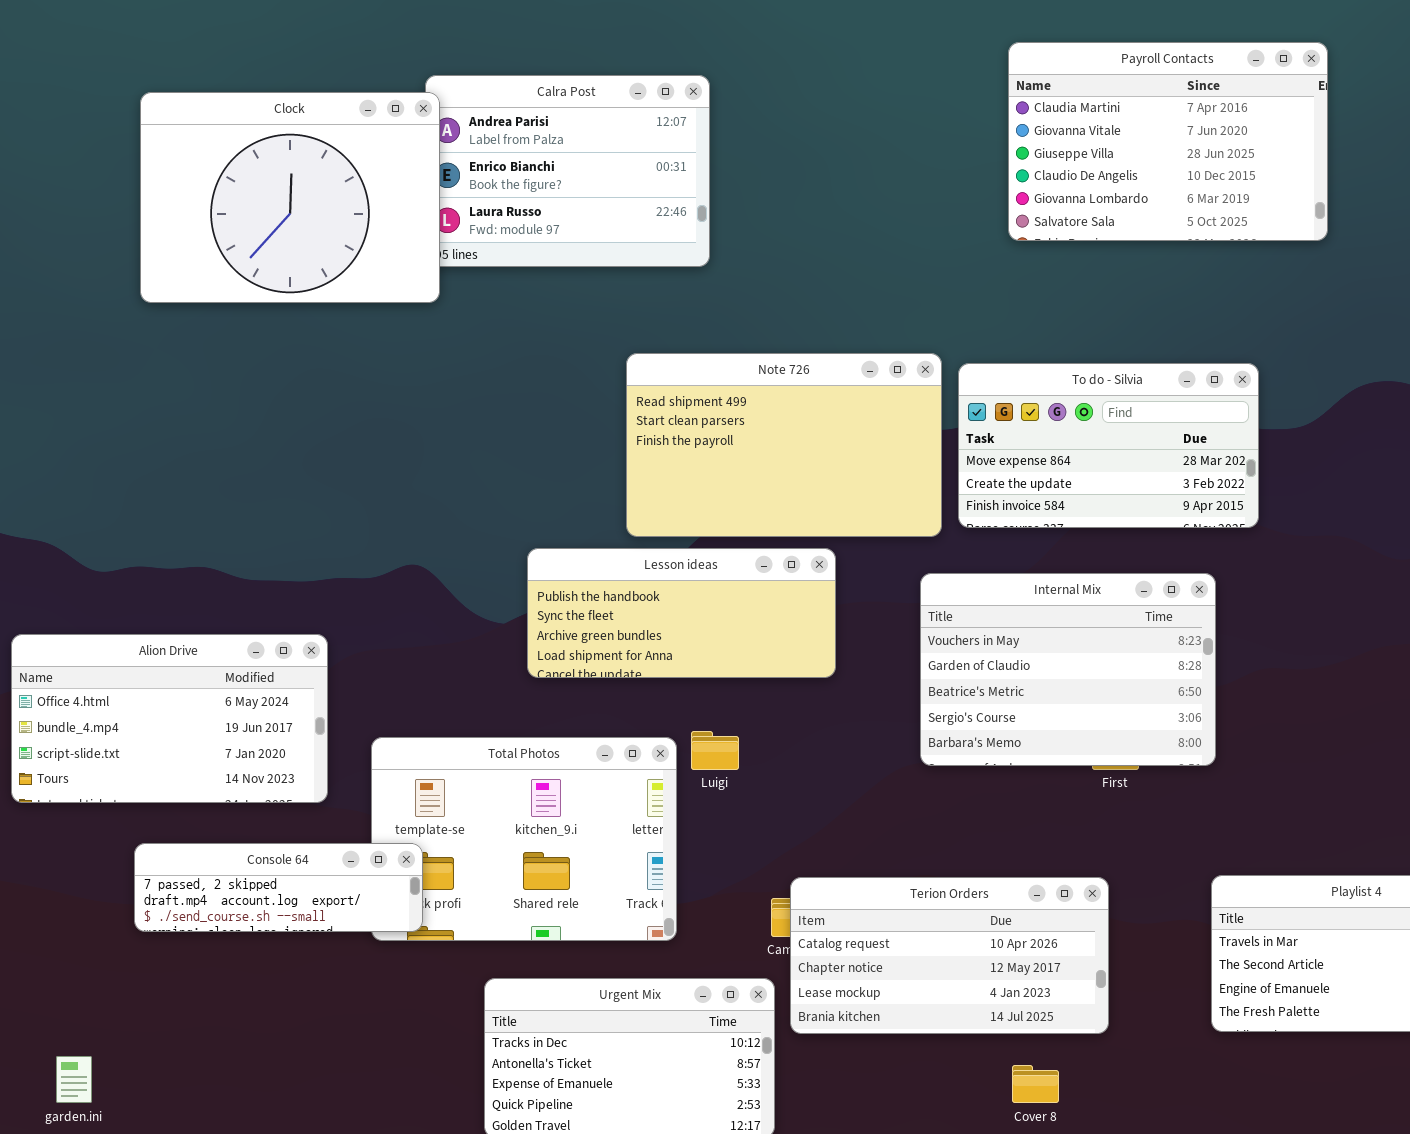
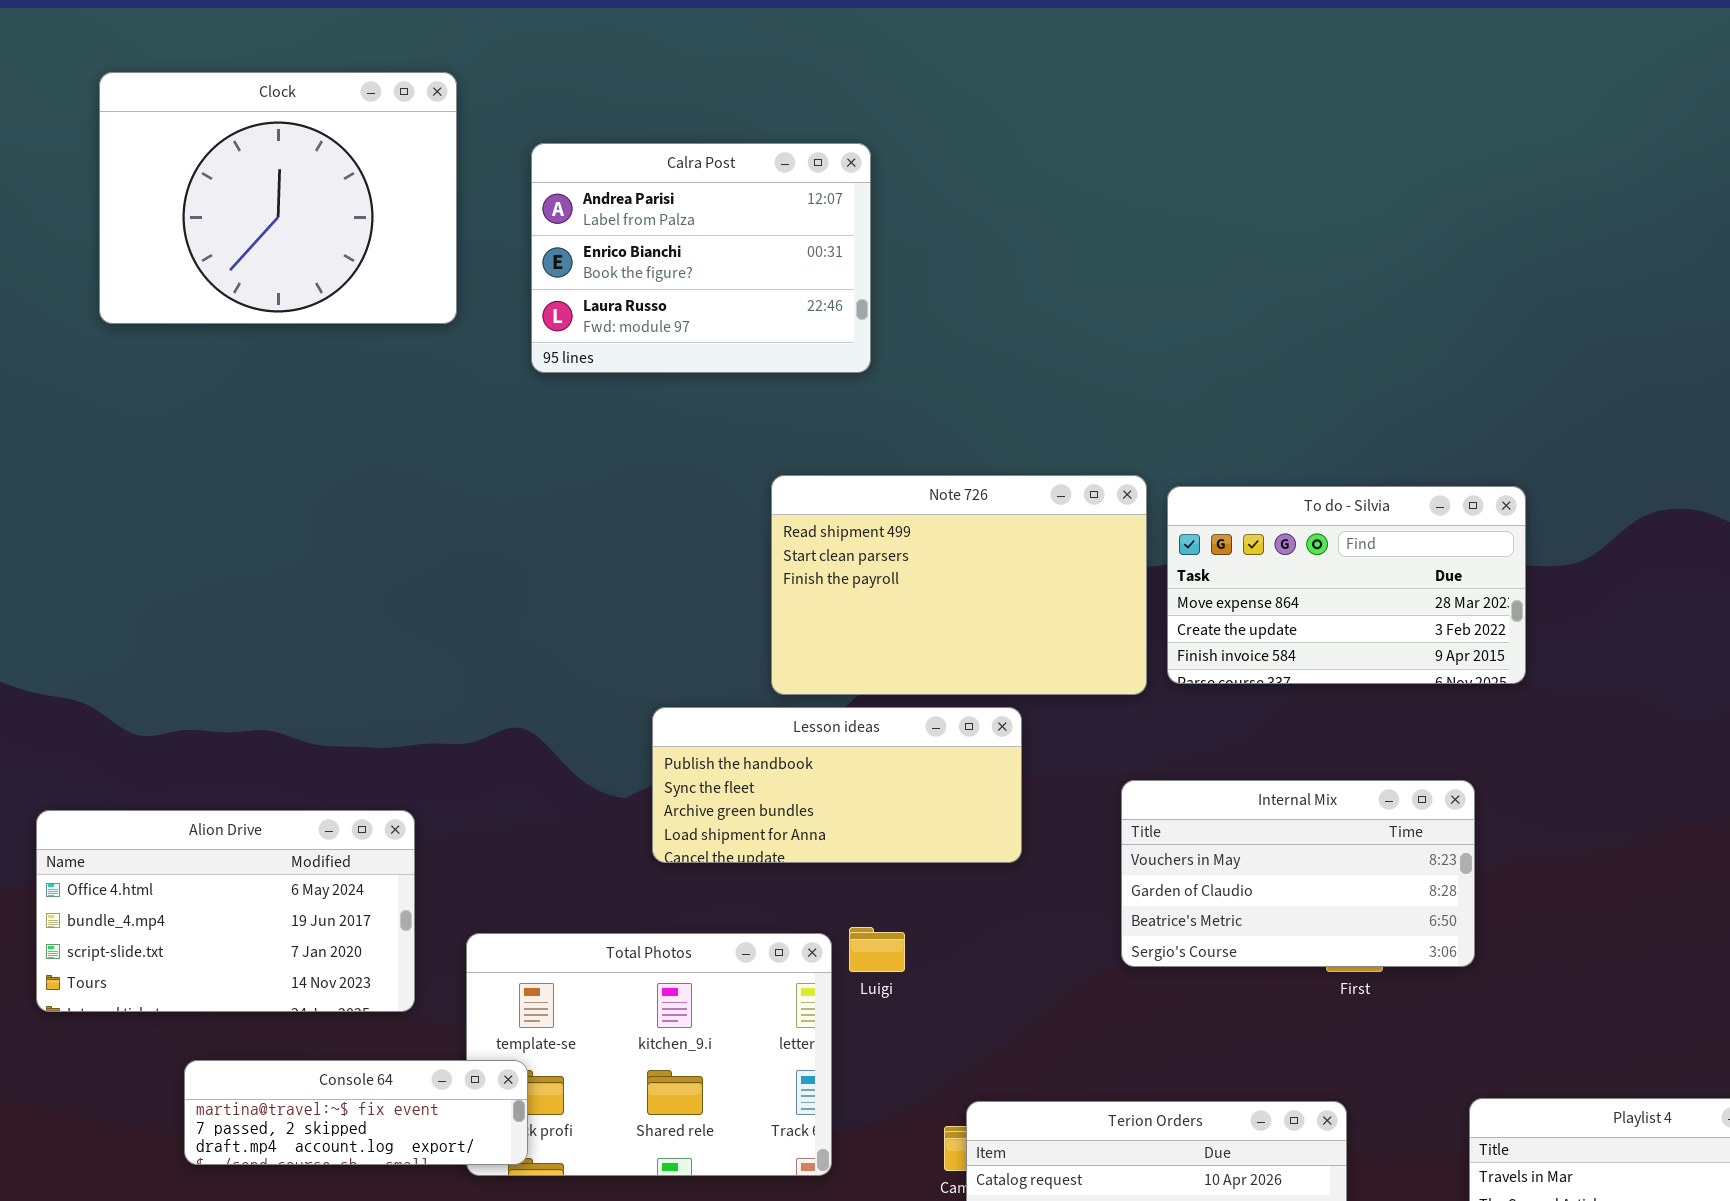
Payroll Contacts: [1008,42,1328,241] -> none, closed
Clock: [140,92,440,303] -> [99,72,457,324], moved
Internal Mix: [920,573,1216,766] -> [1121,780,1475,967], resized
Console 64: [134,843,423,932] -> [184,1060,528,1165], scrolled up 1 row

